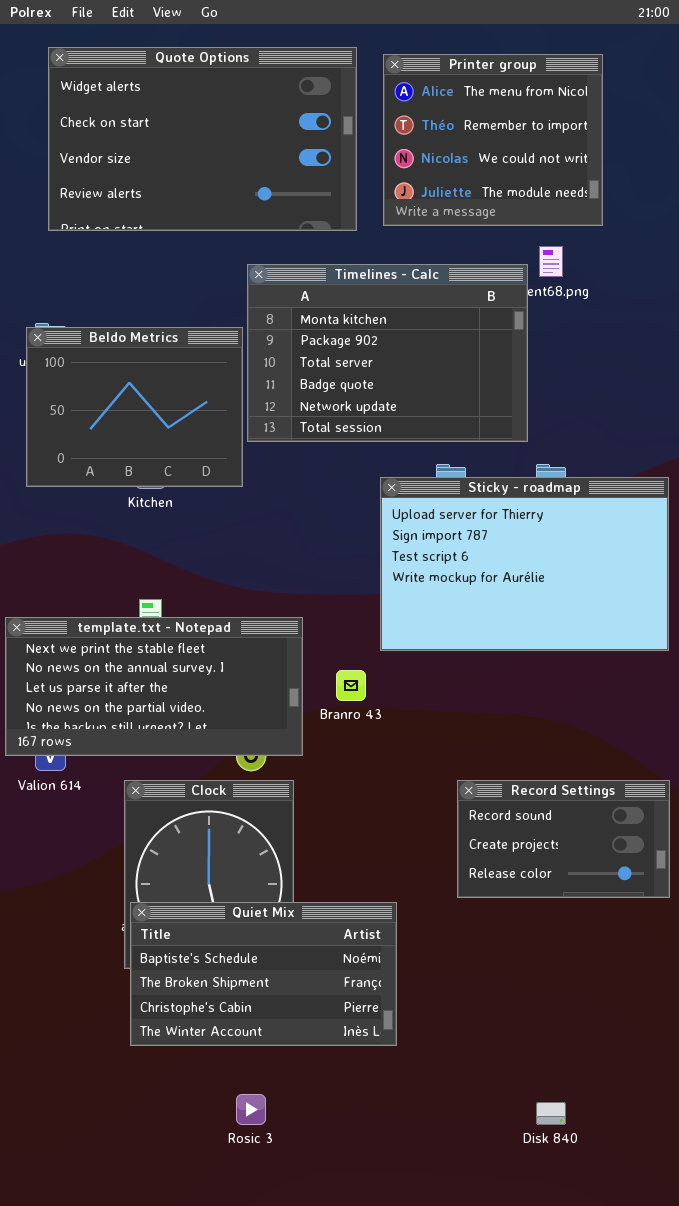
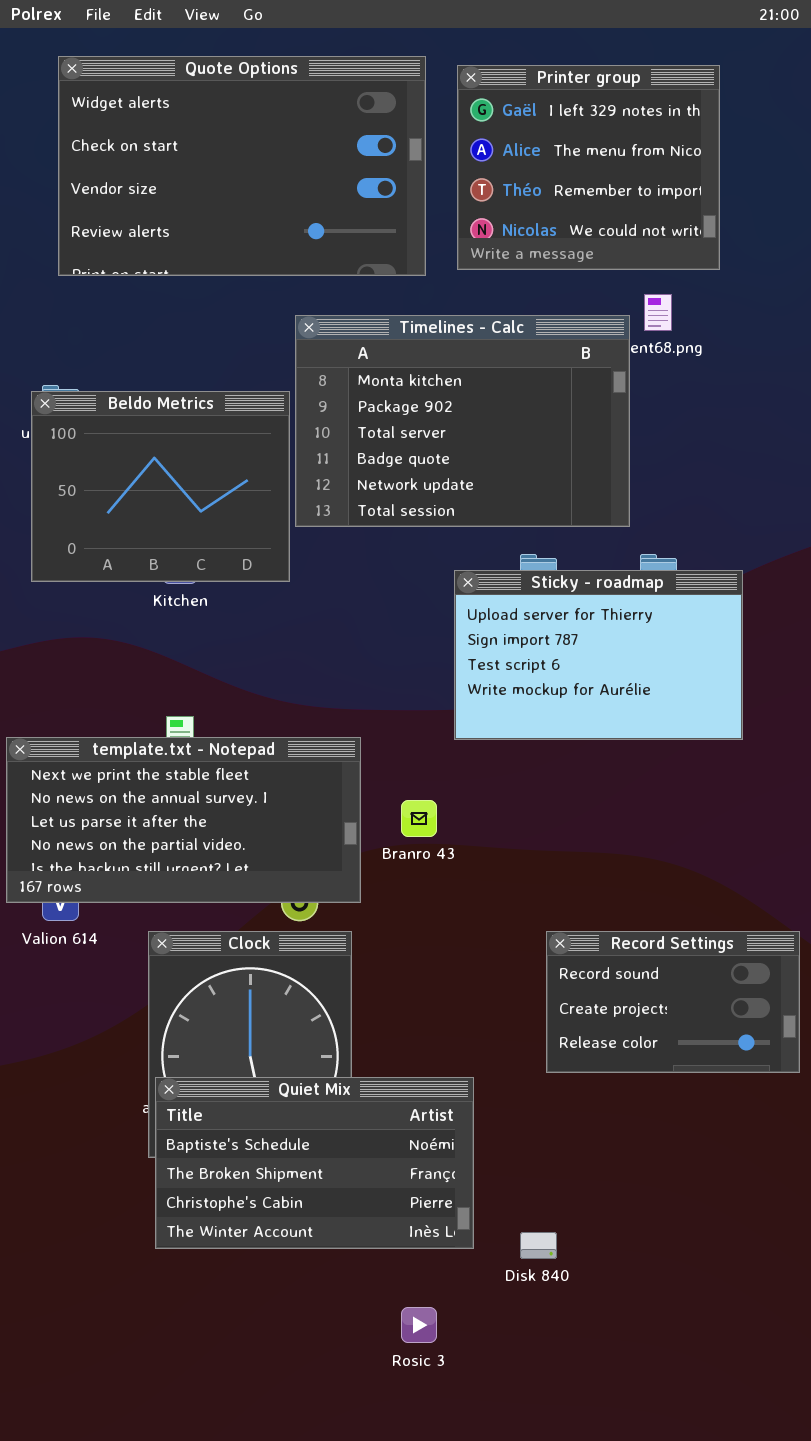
Printer group: [383,54,603,226] -> [457,65,720,270], scrolled up 1 row
Sticky - roadmap: [380,477,669,651] -> [454,570,743,740], resized
Rosic 3: [236,1094,266,1125] -> [401,1307,437,1343], moved
Disk 840: [536,1102,566,1125] -> [520,1232,557,1259], moved

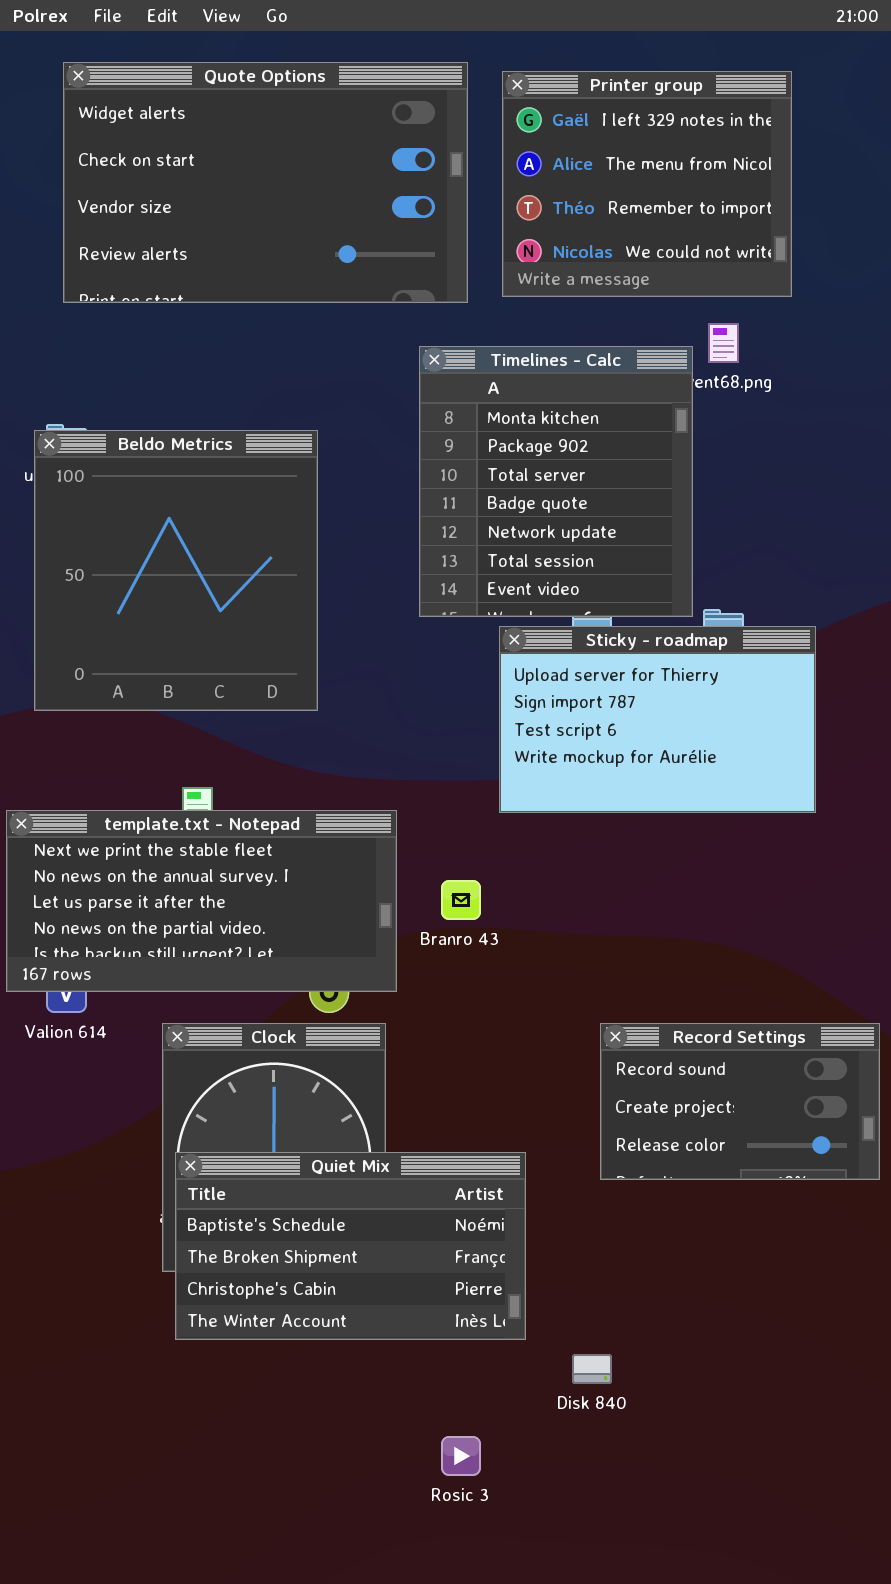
Timelines - Calc: [295,315,630,527] -> [419,346,693,617], resized
Beldo Metrics: [31,391,290,582] -> [34,430,318,711], resized
Quiet Mix: [155,1077,474,1249] -> [175,1152,526,1340], moved

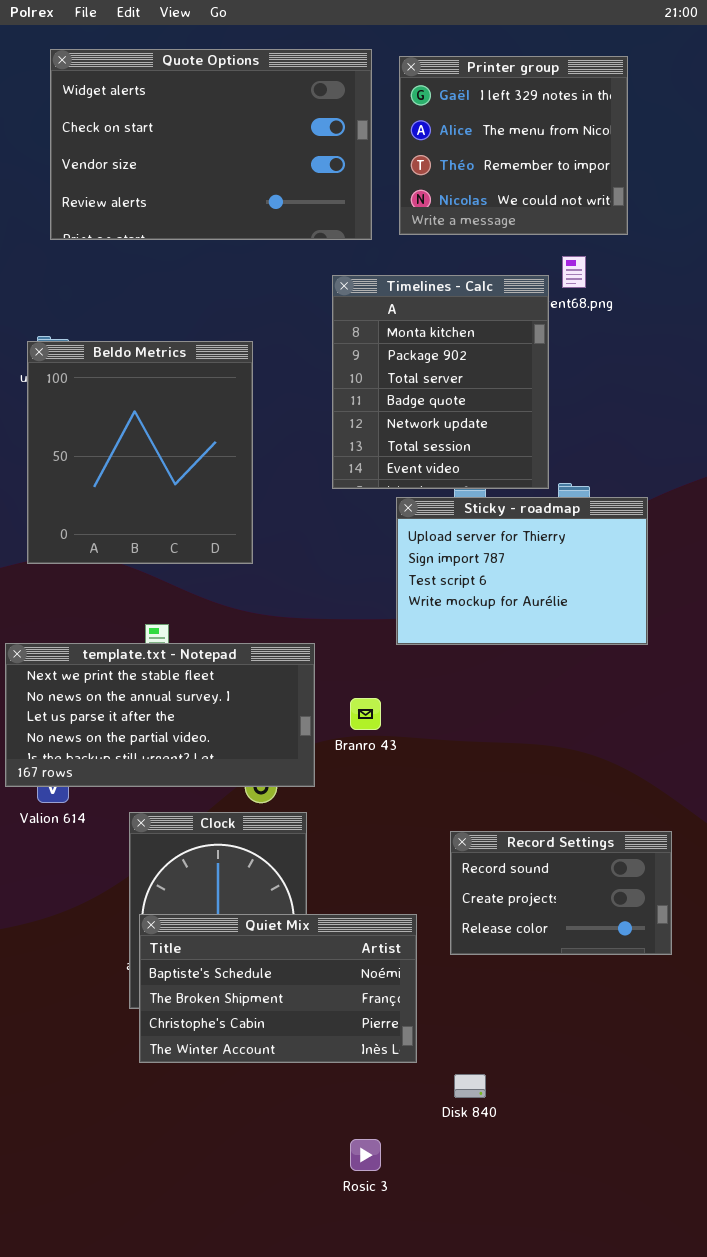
Record Settings: [600,1023,880,1180] -> [450,831,672,955], moved

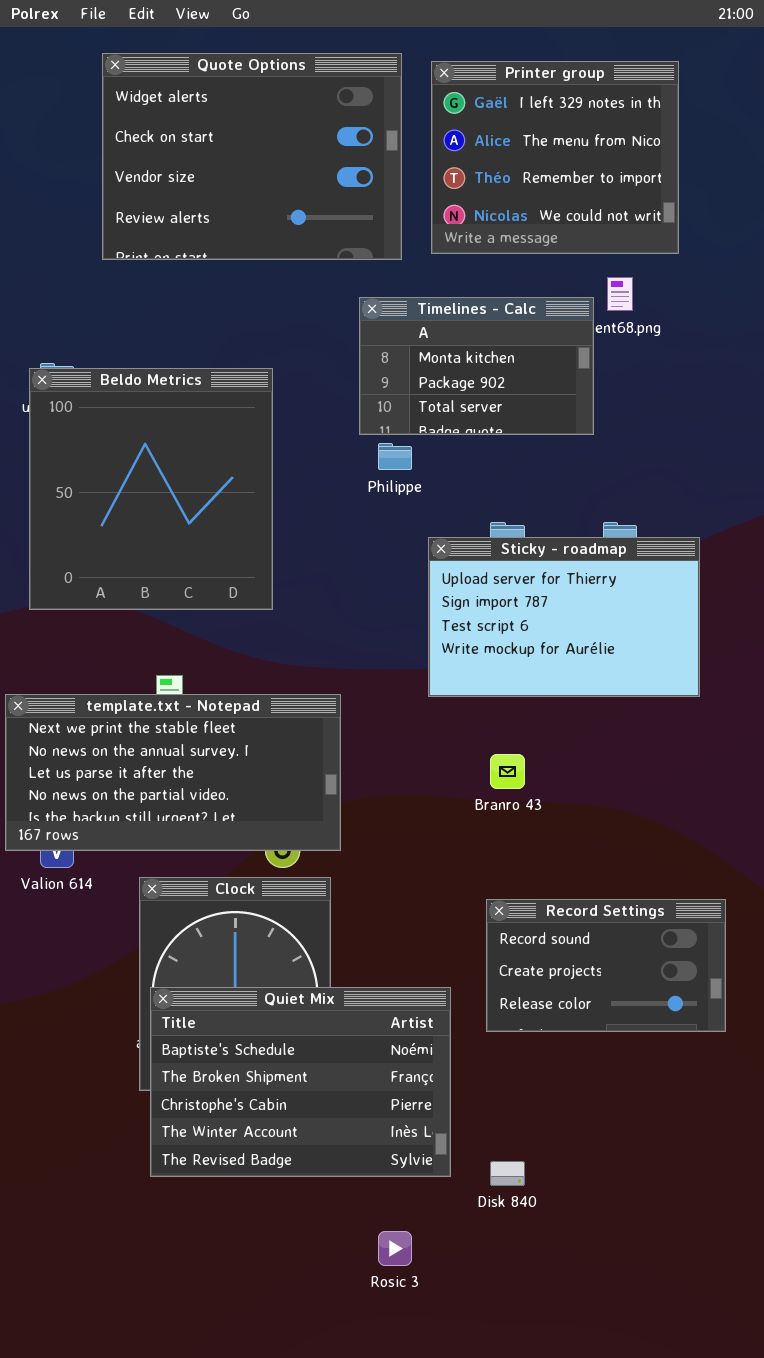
Quote Options: [50,49,372,240] -> [102,53,402,260], resized
Timelines - Calc: [332,275,549,489] -> [359,297,594,435], resized
Branro 43: [350,698,381,730] -> [490,754,525,789], moved
Quiet Mix: [139,914,417,1063] -> [150,987,451,1177], resized

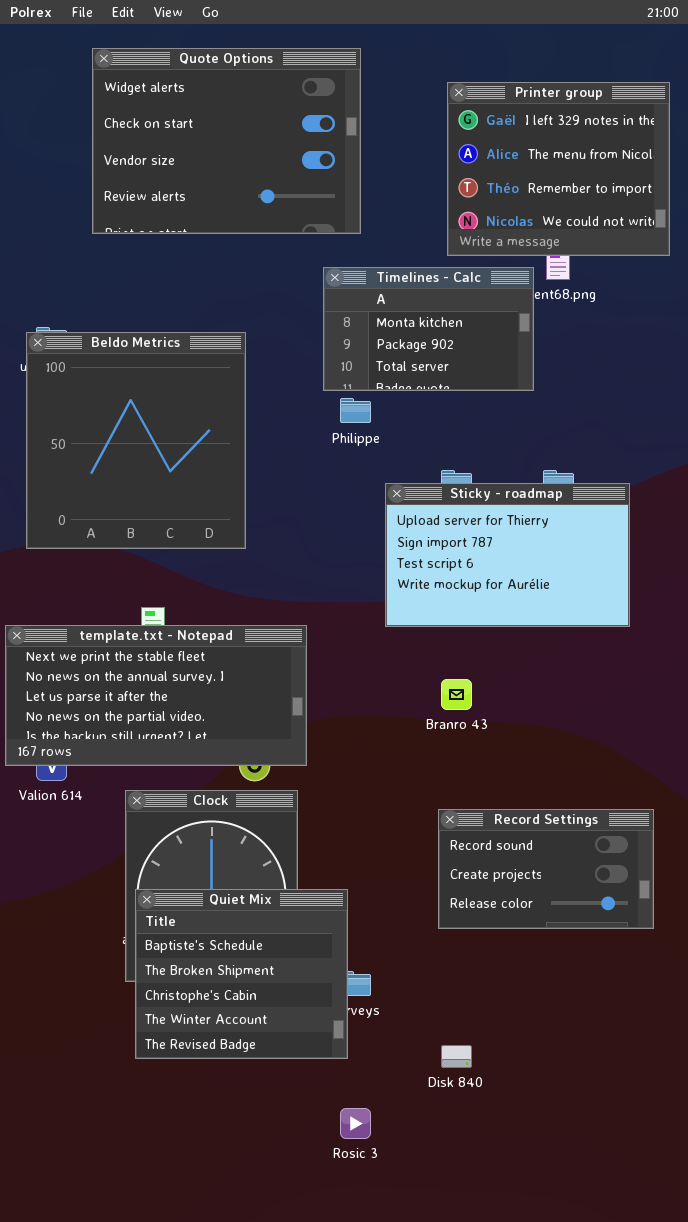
Printer group: [431,61,679,254] -> [447,82,670,256], moved
Quiet Mix: [150,987,451,1177] -> [135,889,348,1059], resized

